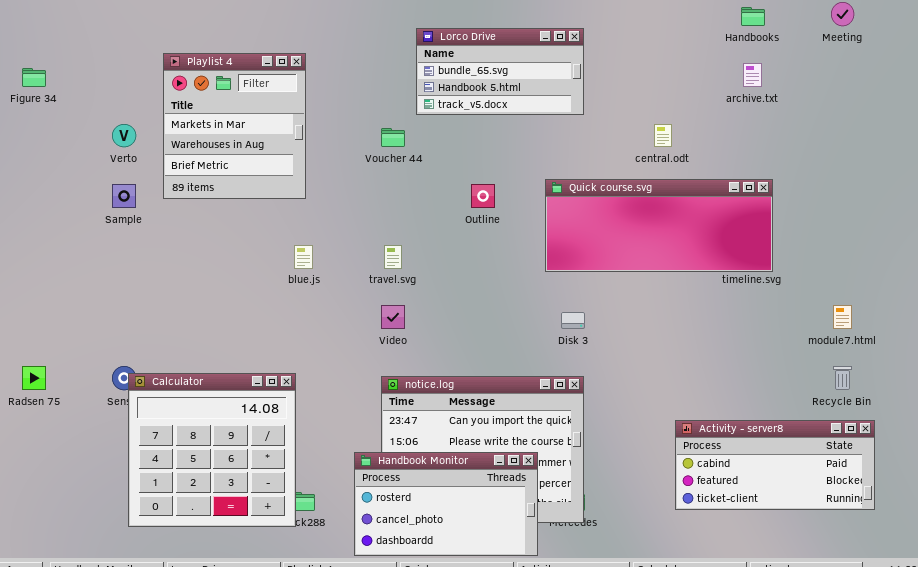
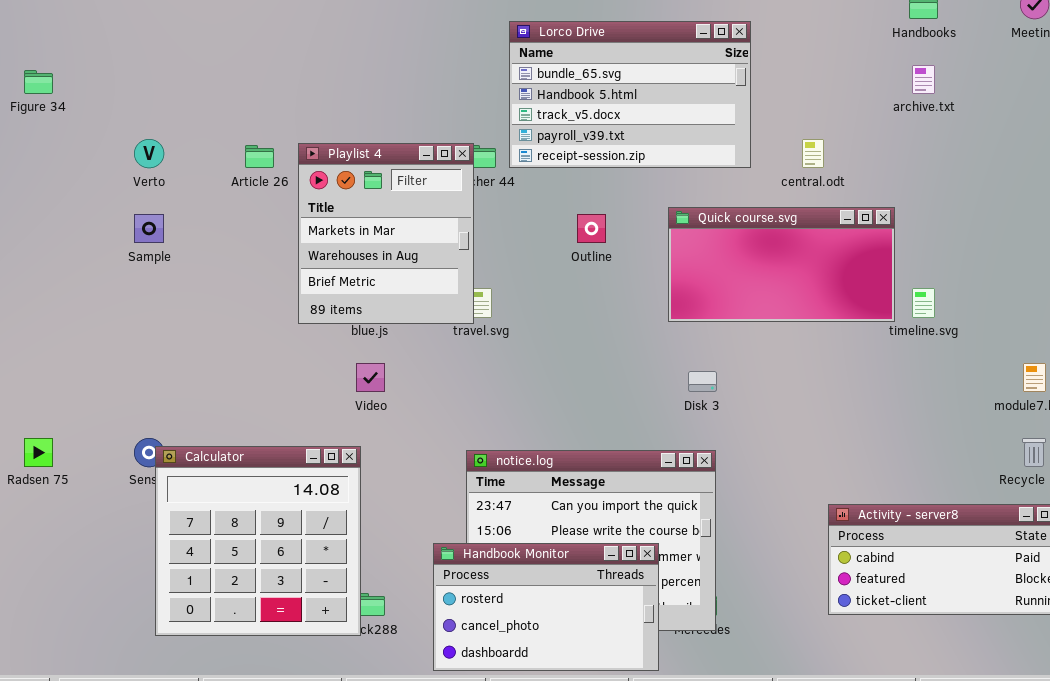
Lorco Drive: [416,28,584,115] -> [509,21,751,168], resized
Playlist 4: [163,53,306,199] -> [298,143,474,324], moved
Quick course.svg: [545,179,773,272] -> [668,207,895,322], resized
Video: [381,305,405,329] -> [356,363,385,392], moved

